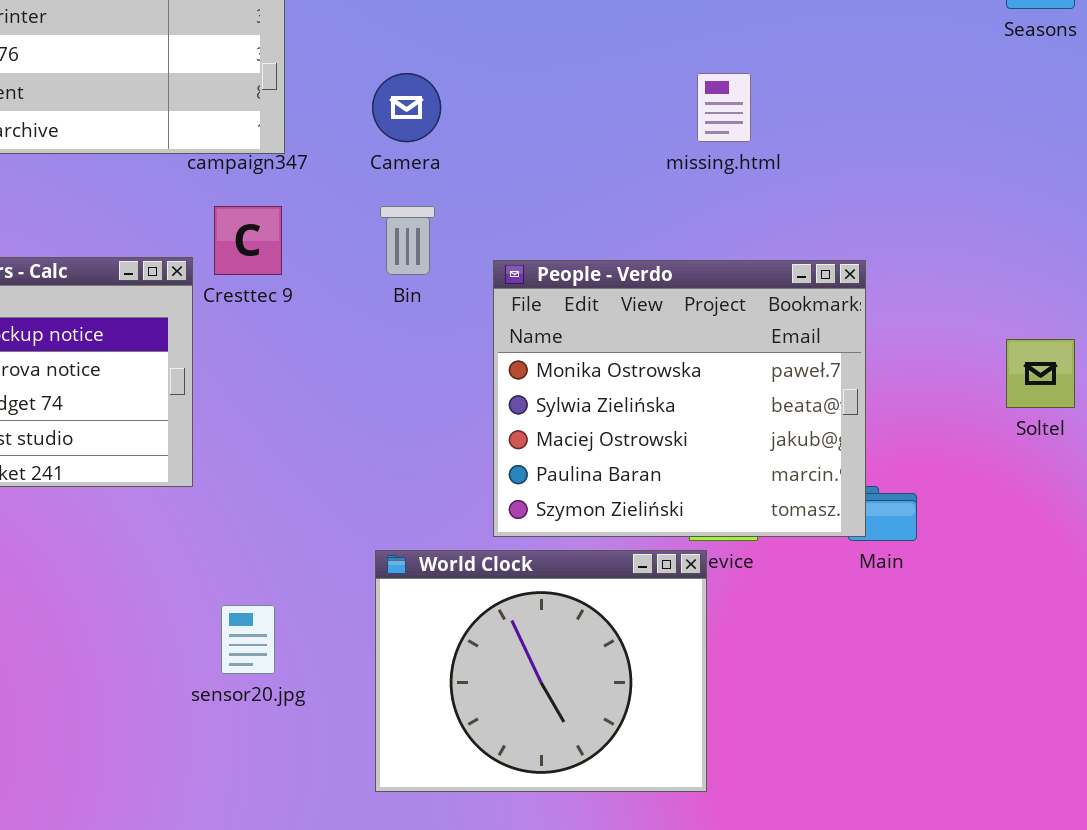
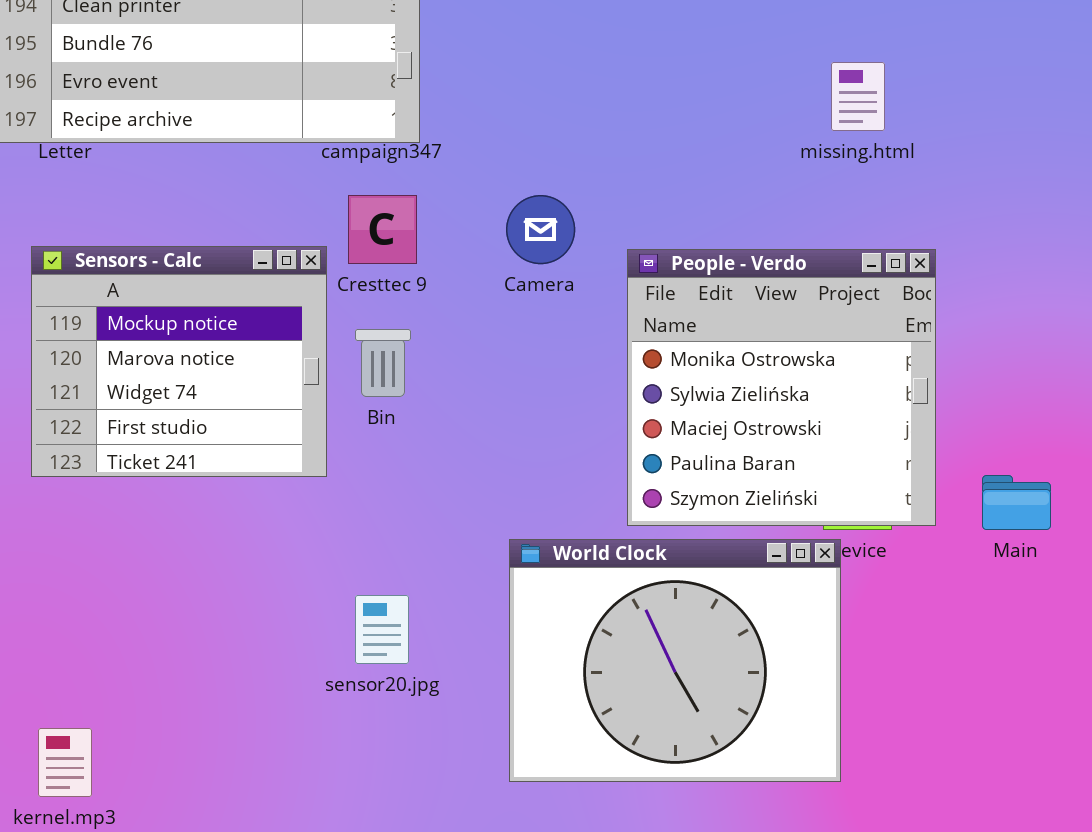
Camera: [372,73,441,142] -> [506,195,575,264], moved
Bin: [380,206,435,275] -> [355,329,411,397], moved
People - Verdo: [493,260,866,537] -> [627,249,936,526], resized

